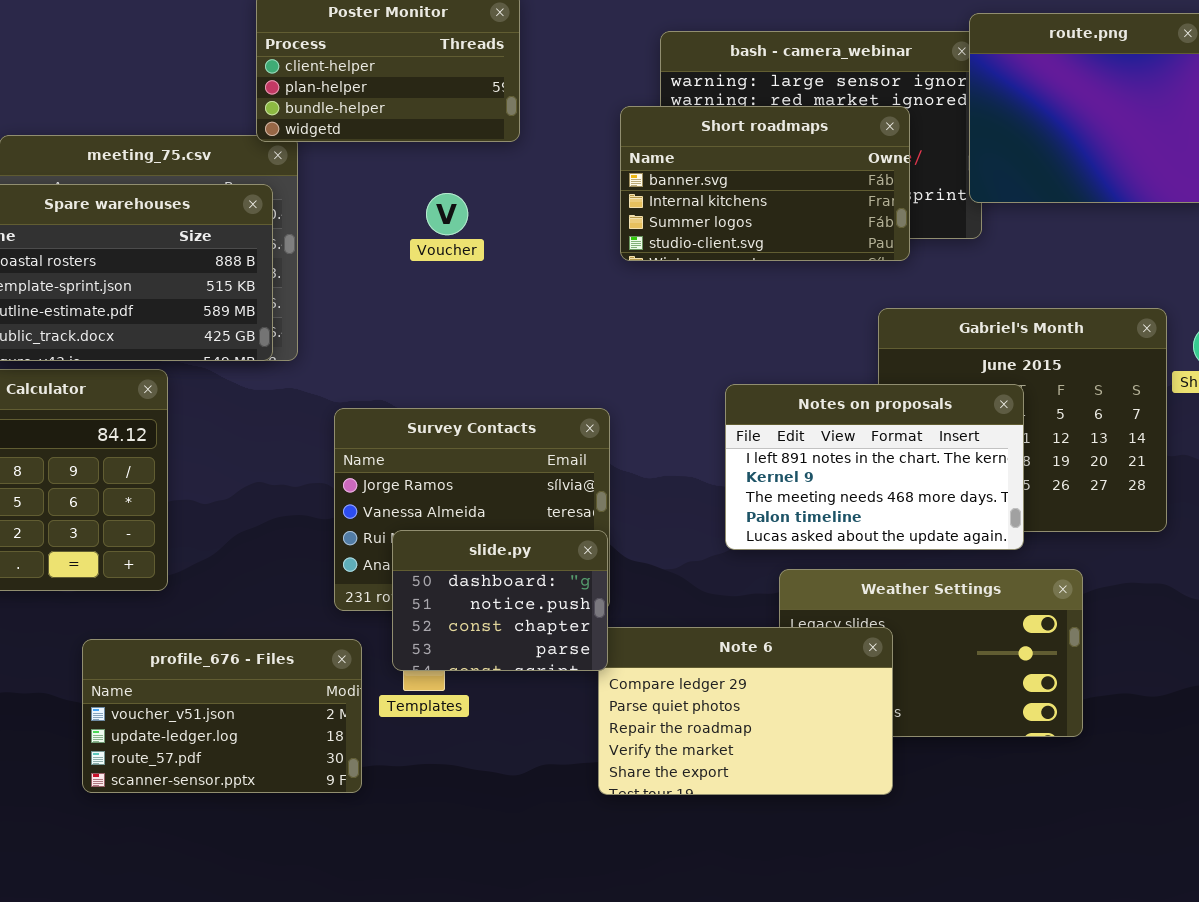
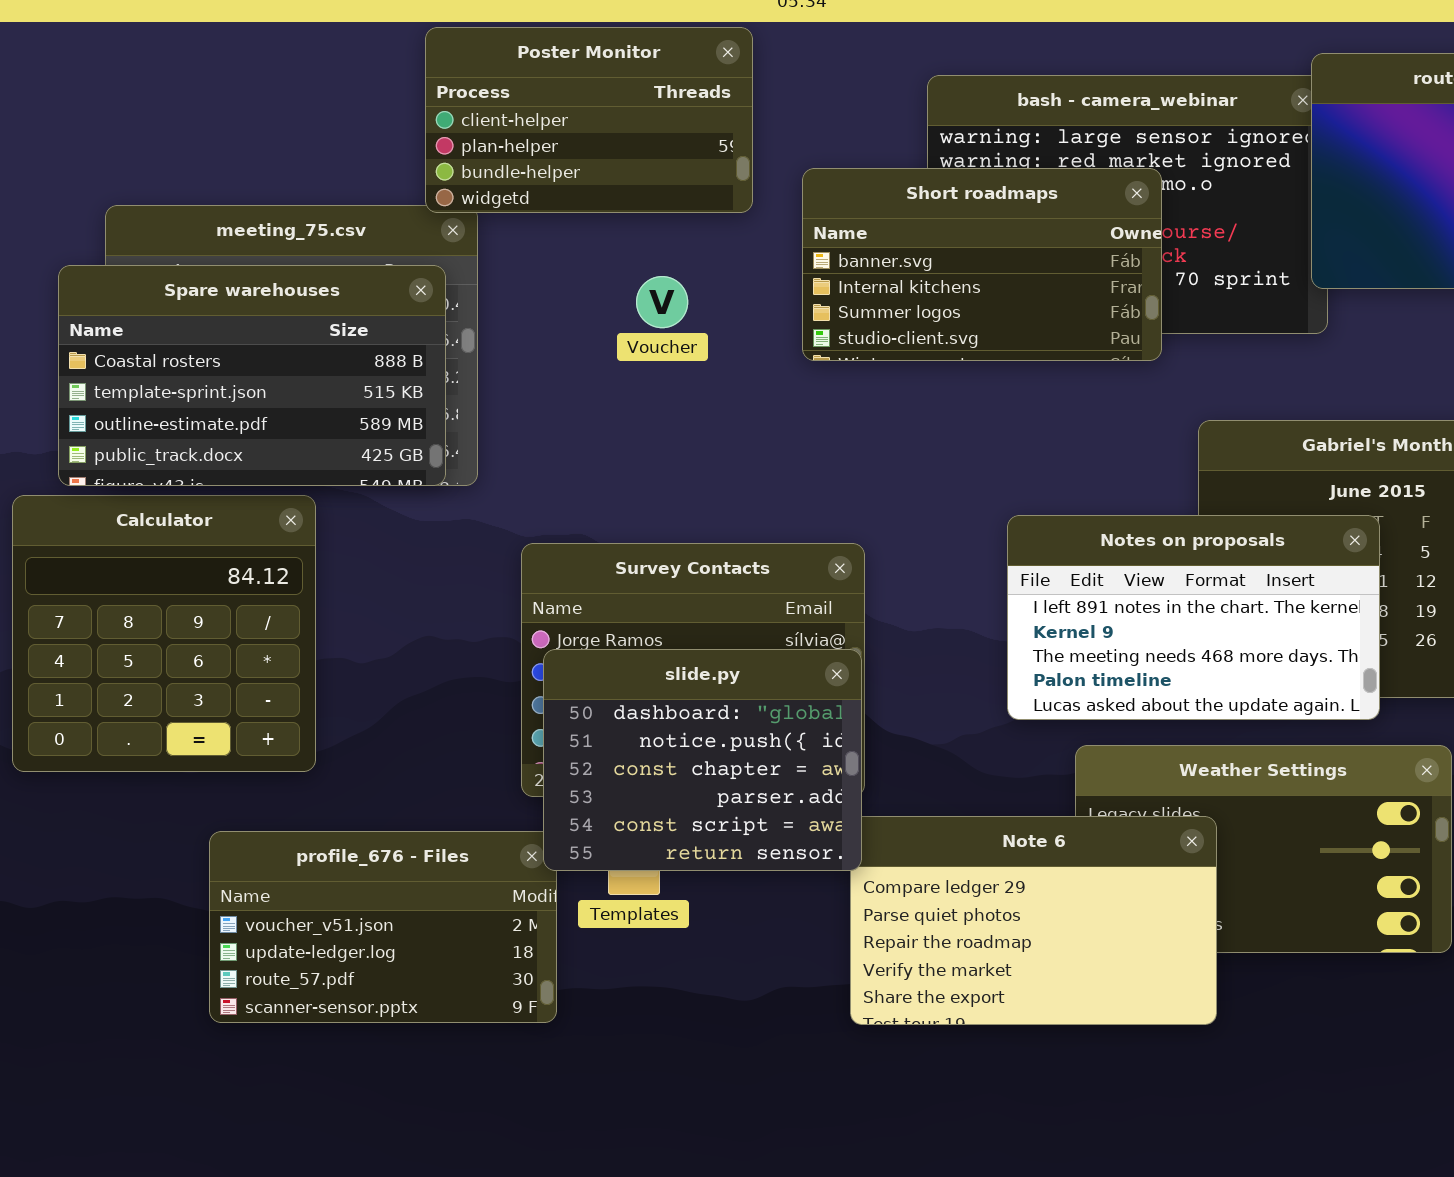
Short roadmaps: [620,106,910,261] -> [802,168,1162,361], moved
slide.py: [392,530,608,671] -> [543,649,862,871], resized

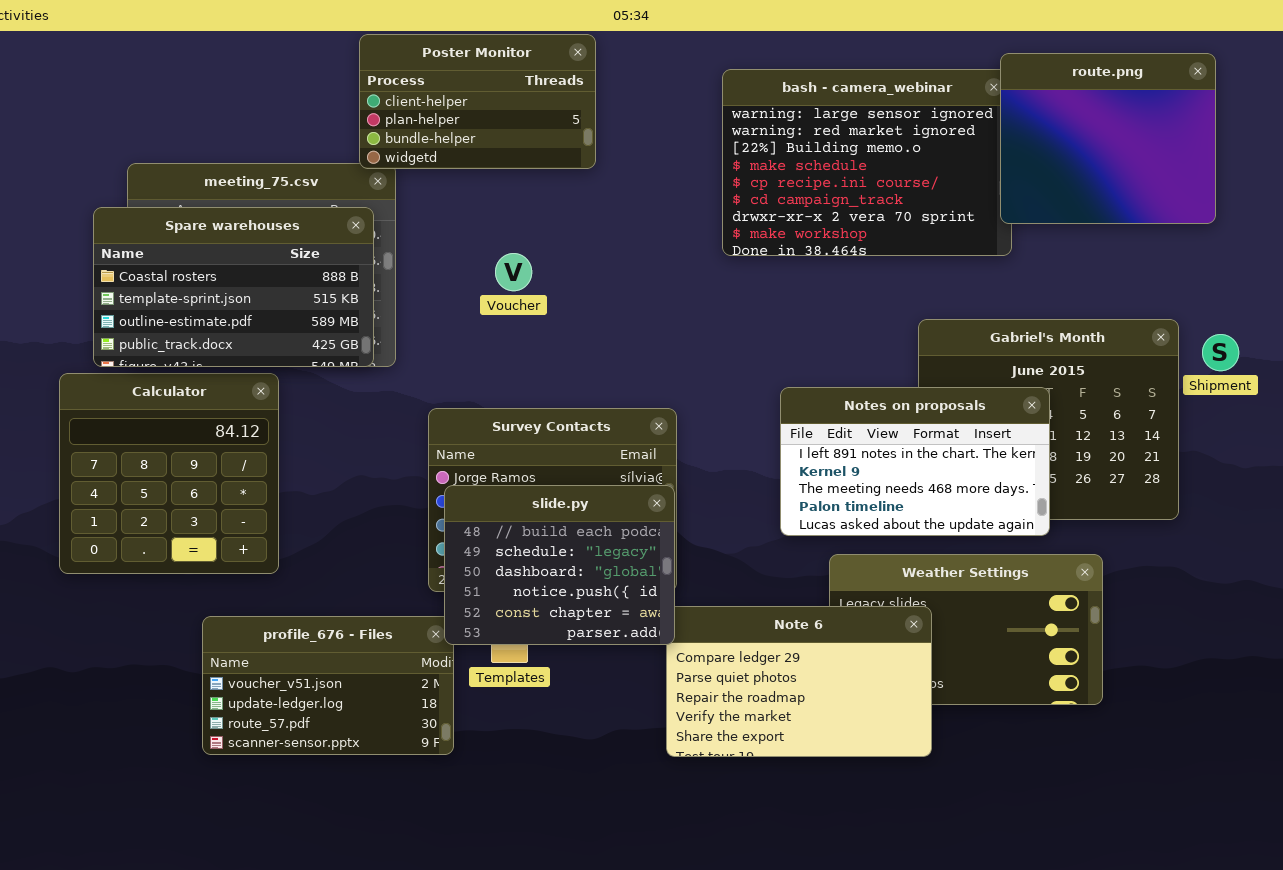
Short roadmaps: [802,168,1162,361] -> none, closed
Voucher: [636,276,688,328] -> [495,253,532,291], moved
slide.py: [543,649,862,871] -> [444,485,675,645], scrolled up 2 rows

